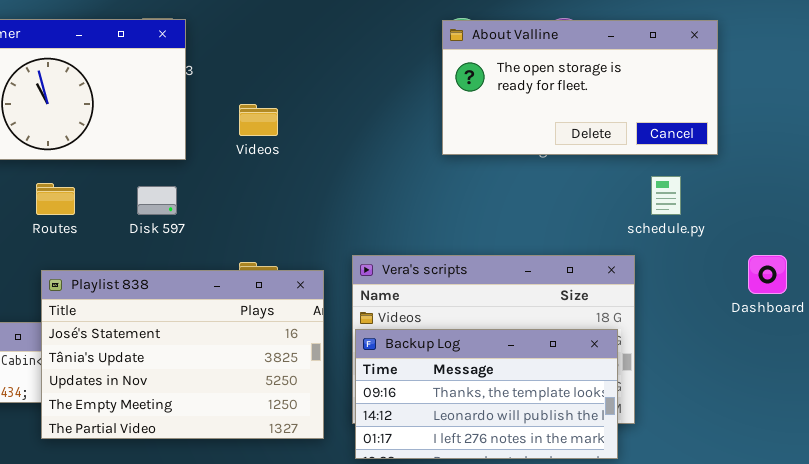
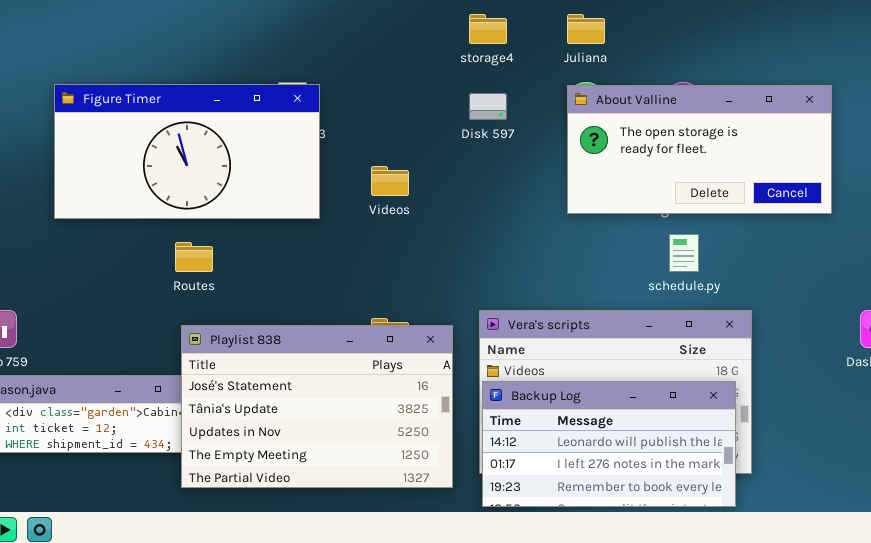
schedule.py: [651,176,681,215] -> [669,234,699,272], moved
Disk 597: [137,186,177,215] -> [469,93,507,120], moved
Backup Log: [355,329,618,459] -> [482,381,736,507], scrolled down 1 row

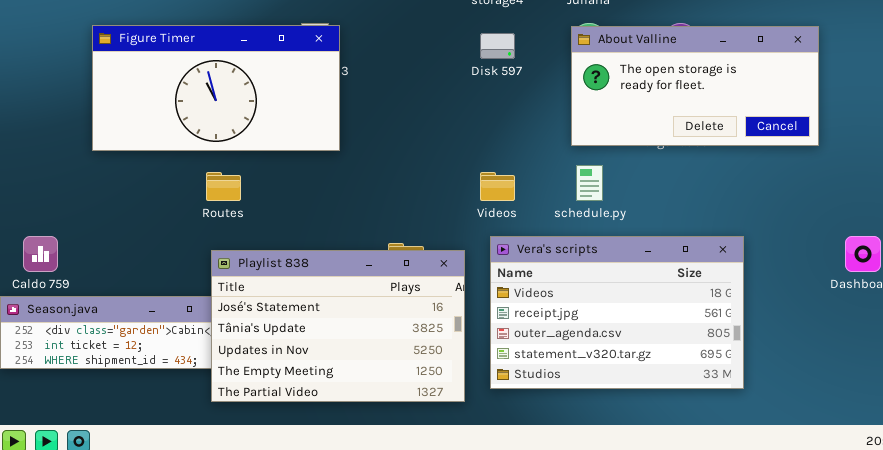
Videos: [371,166,409,196] -> [480,172,515,201], moved
schedule.py: [669,234,699,272] -> [576,165,603,201], moved
Backup Log: [482,381,736,507] -> none, closed

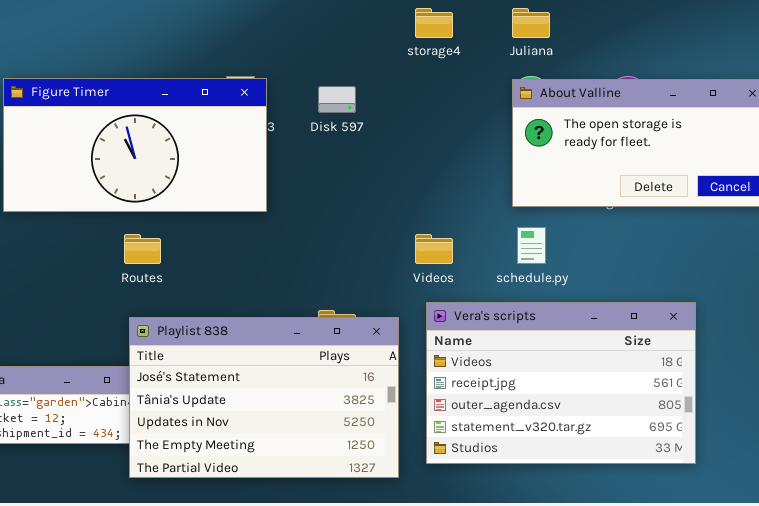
Disk 597: [480,33,515,59] -> [318,86,356,113], moved

